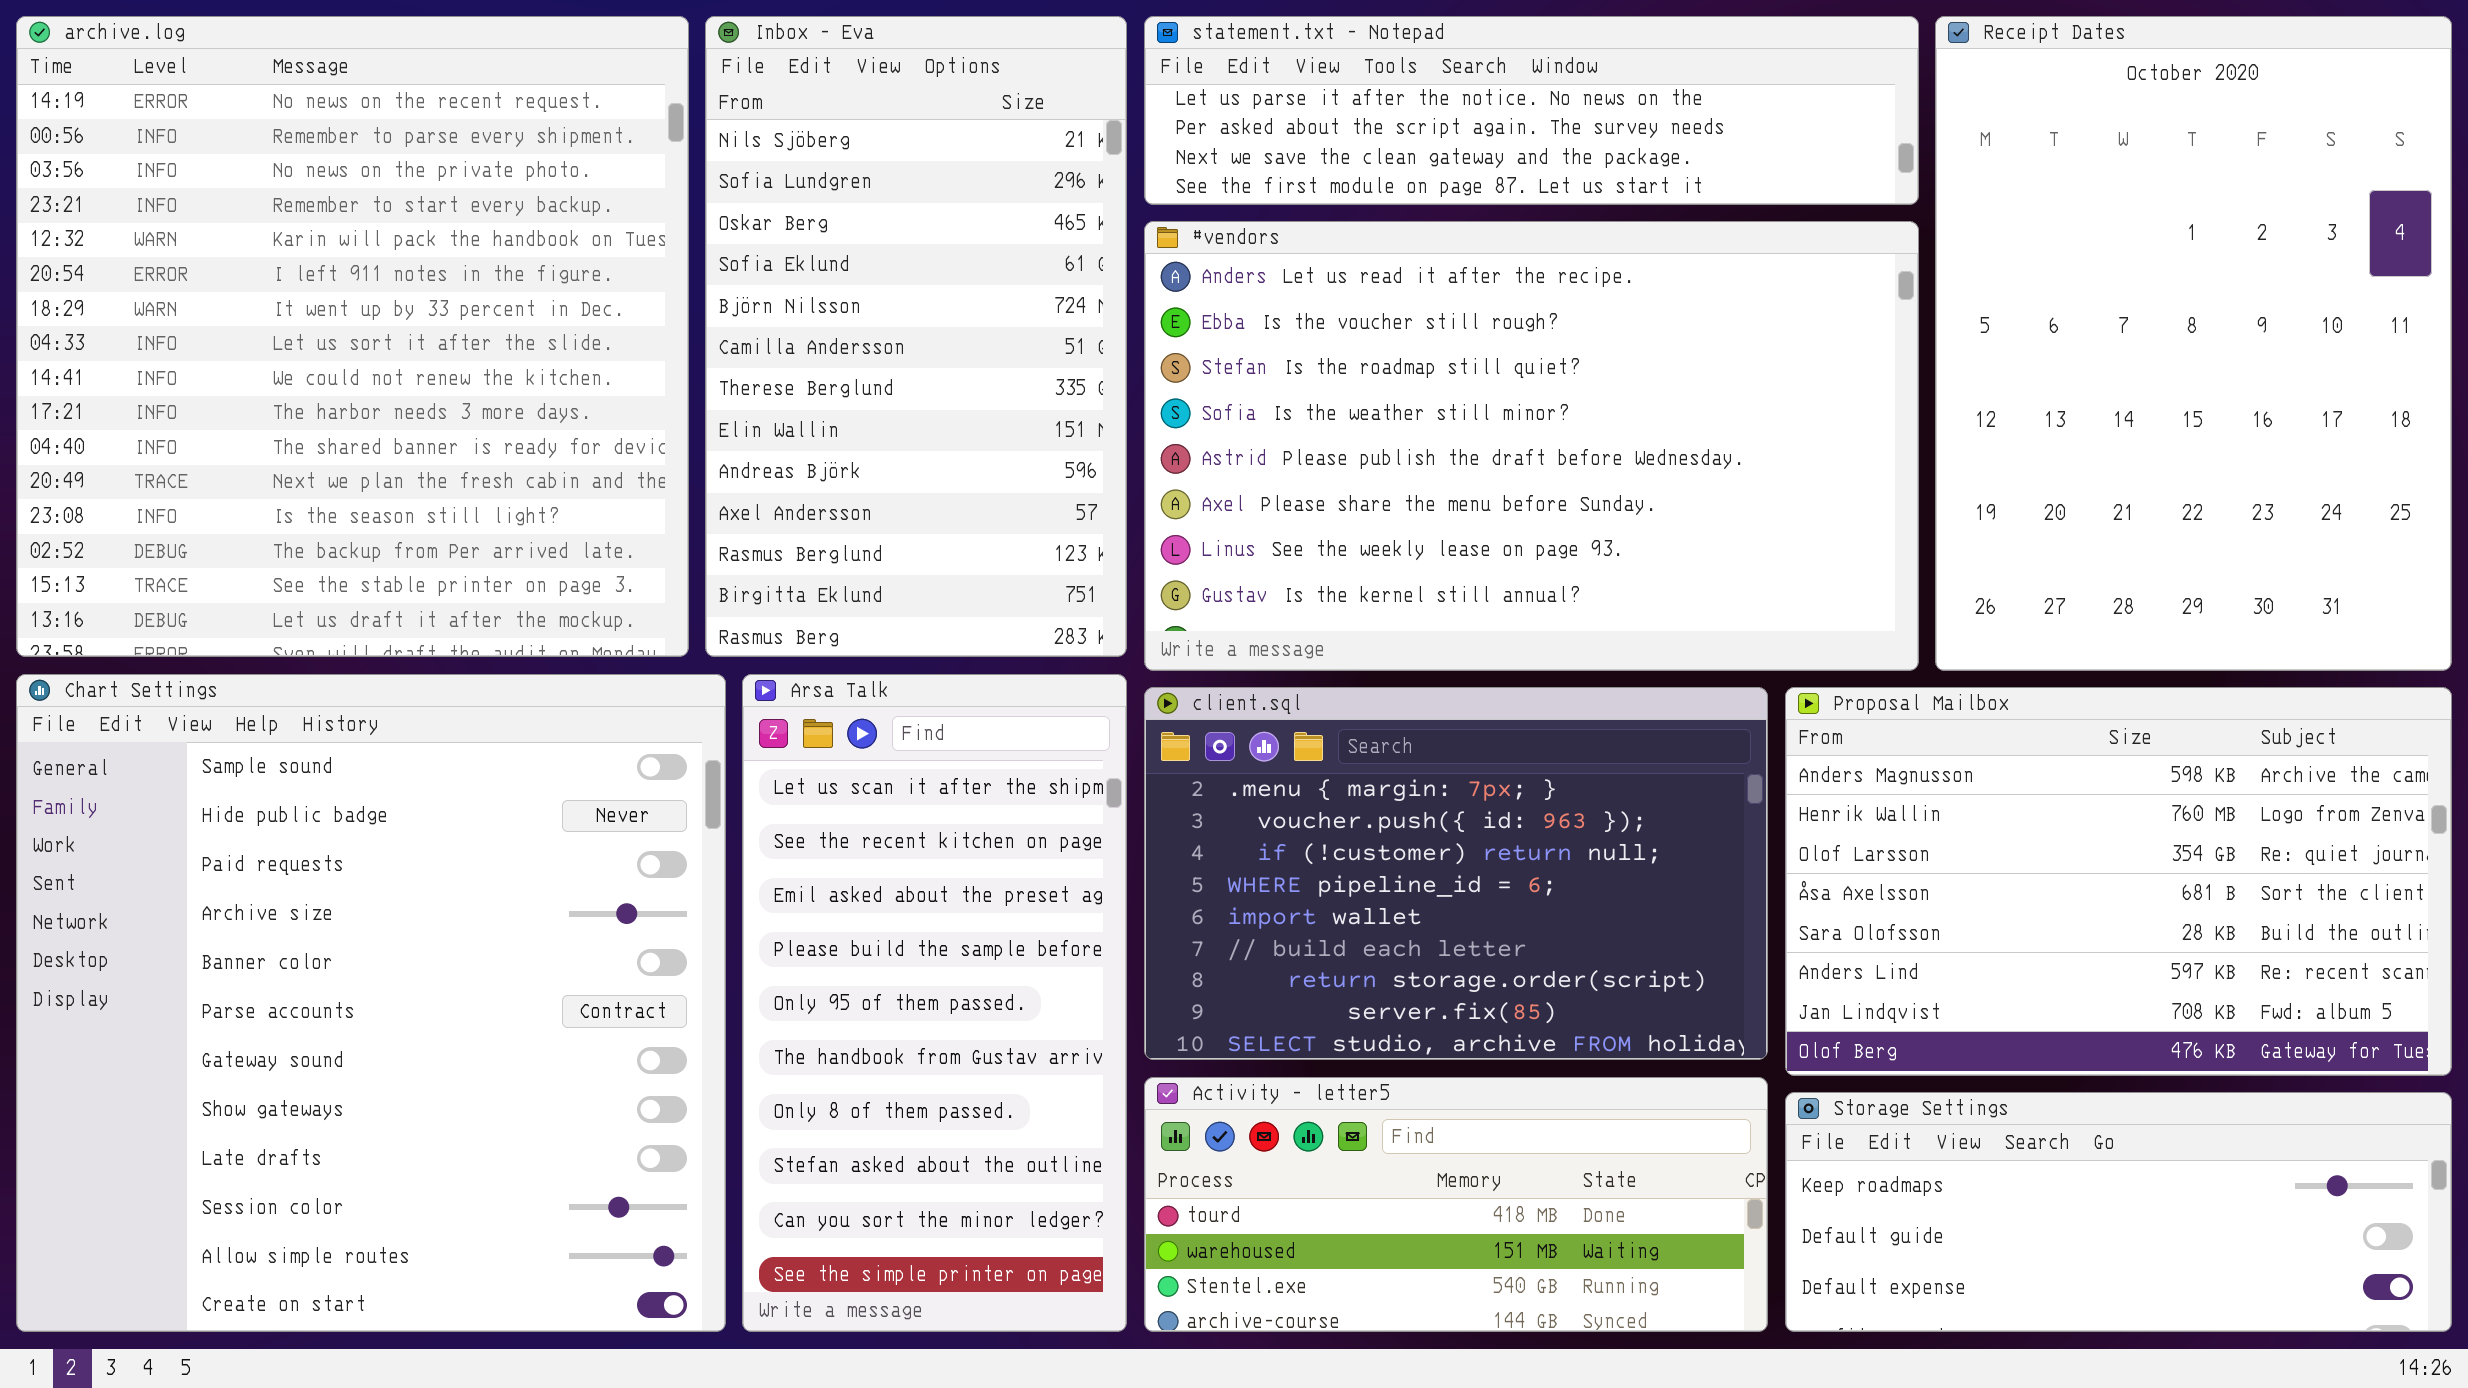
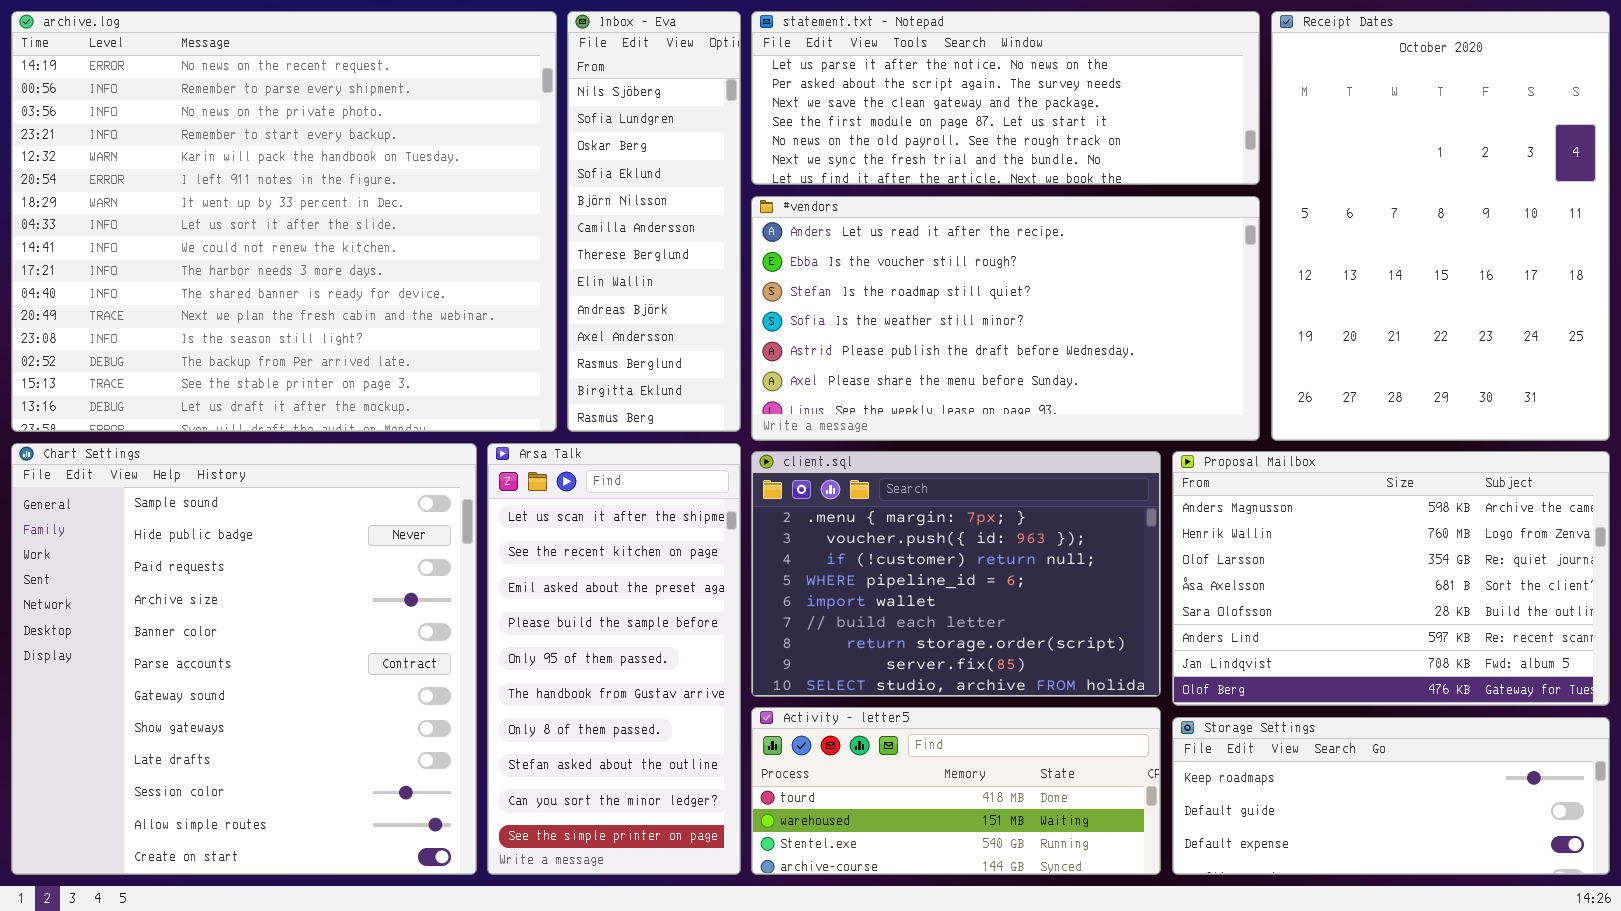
archive.log: [16,16,689,657] -> [11,11,557,432], resized
Inbox - Eva: [705,16,1127,657] -> [567,11,741,432], resized
statement.txt - Notepad: [1144,16,1919,205] -> [751,11,1260,185], resized
#vendors: [1144,221,1919,671] -> [751,196,1260,441], resized

